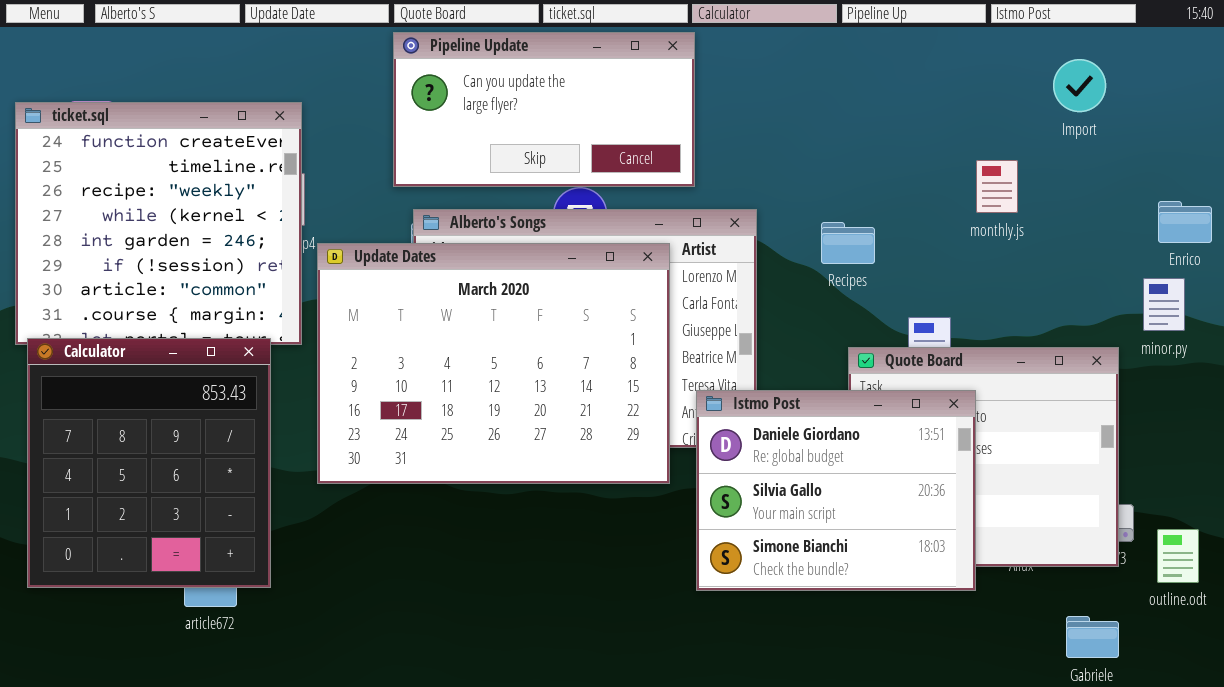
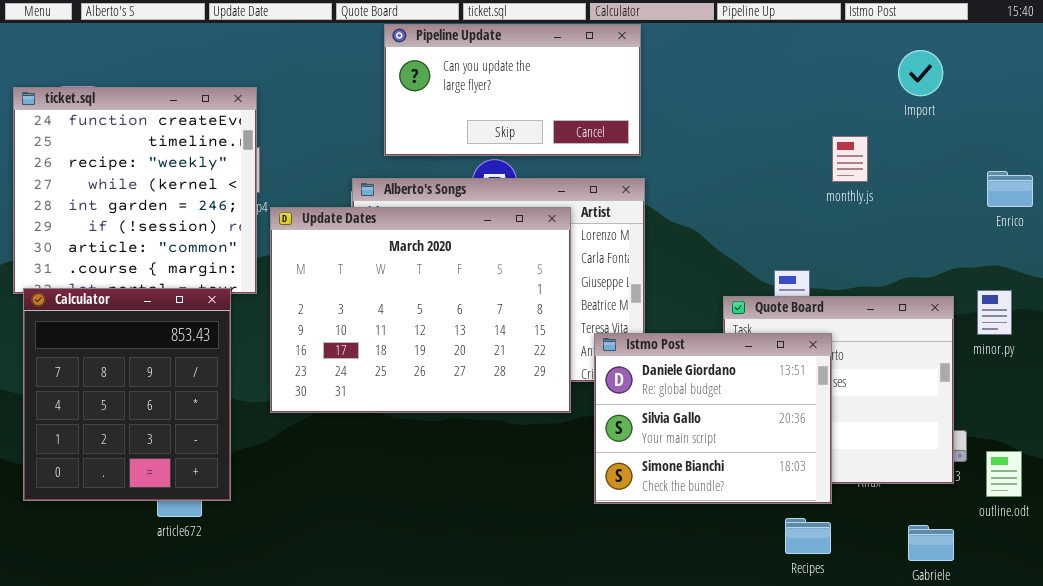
Pipeline Update: [393,32,695,187] -> [384,24,641,156], moved
Recipes: [821,222,875,264] -> [785,518,831,554], moved
minor.py: [1143,278,1185,331] -> [977,290,1012,335], moved

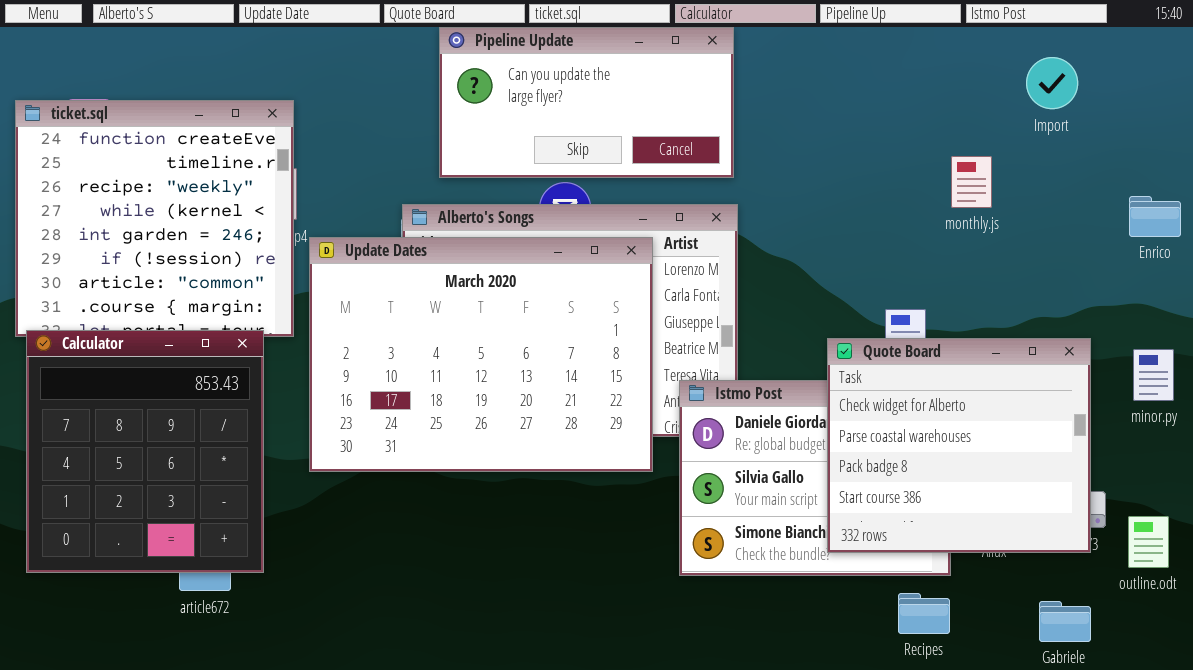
minor.py: [977,290,1012,335] -> [1133,349,1174,401], moved
Quote Board: [723,296,954,484] -> [827,338,1091,553], raised

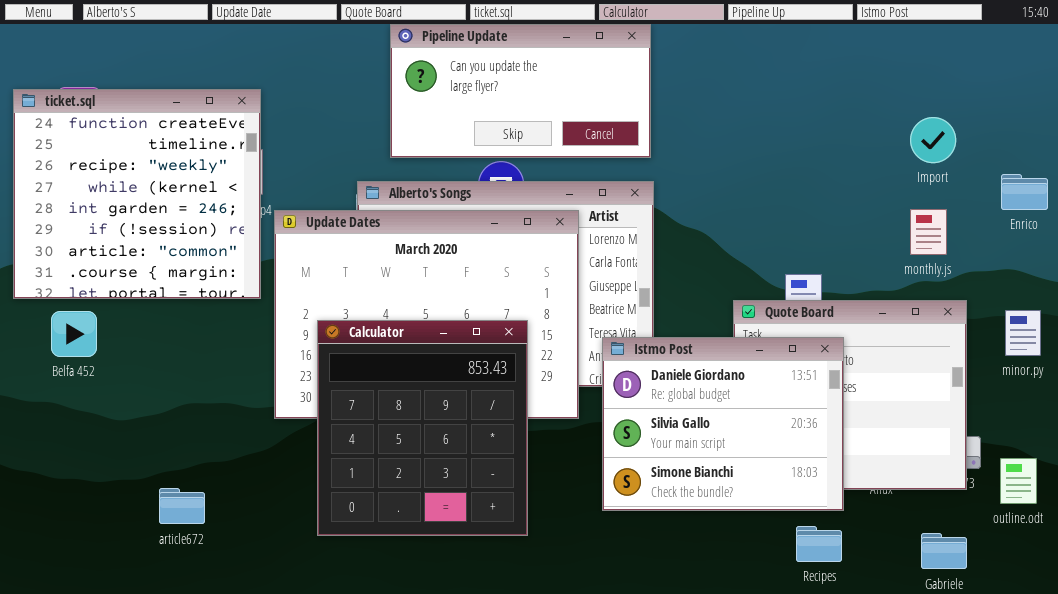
Import: [1026,57,1078,109] -> [910,117,956,163], moved
monthly.js: [951,156,992,208] -> [910,209,947,255], moved
Calculator: [26,330,264,573] -> [317,320,528,536], moved
Istmo Post: [679,380,951,576] -> [602,337,844,511], raised

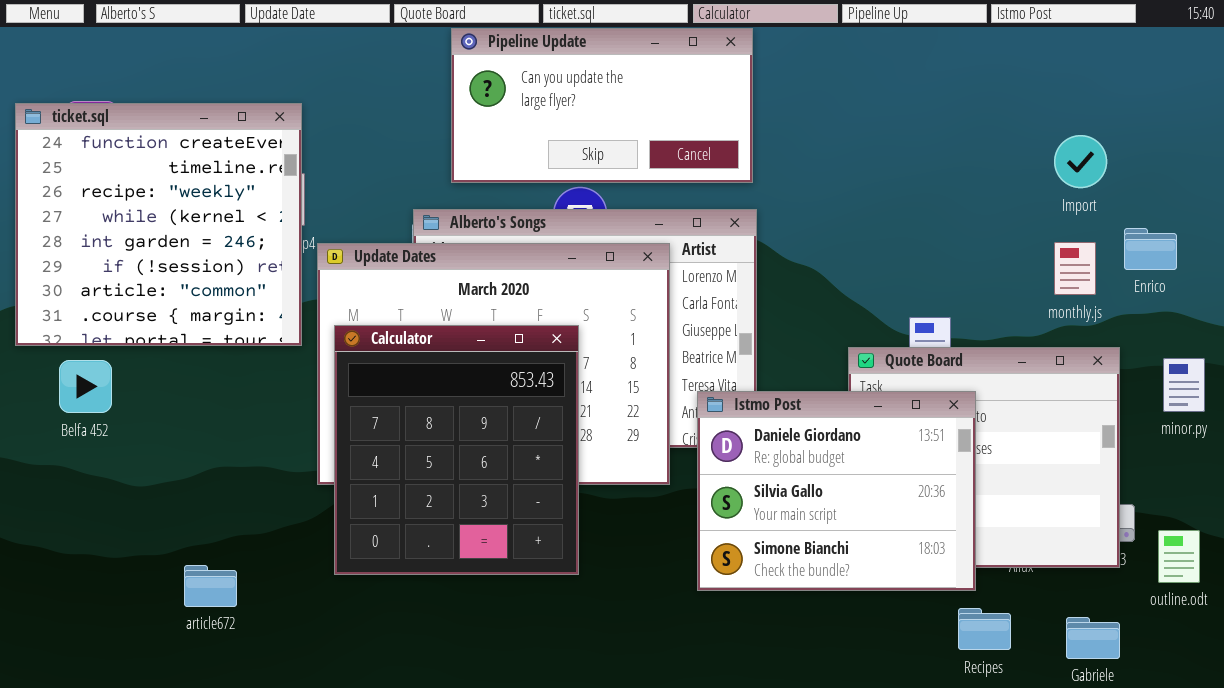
Enrico: [1001,174,1048,210] -> [1124,228,1177,270], moved
Calculator: [317,320,528,536] -> [334,325,579,575], moved
Recipes: [796,526,842,562] -> [958,608,1011,650], moved

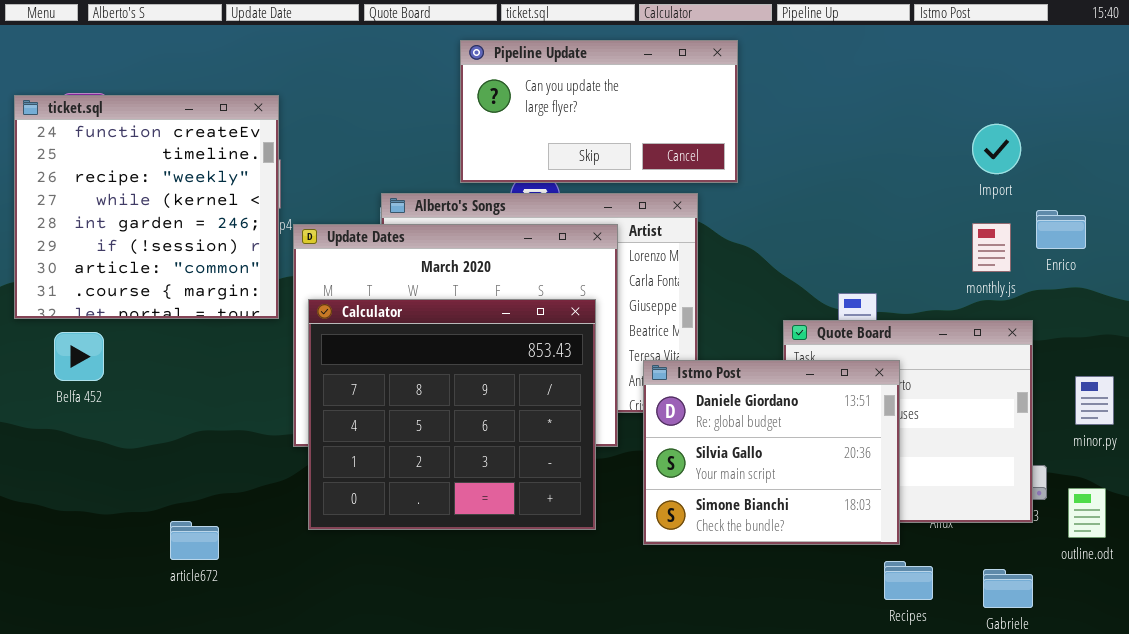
Pipeline Update: [451,28,753,183] -> [460,40,738,183], moved
Calculator: [334,325,579,575] -> [308,299,596,530], resized
minor.py: [1163,358,1205,412] -> [1075,376,1114,425], moved

